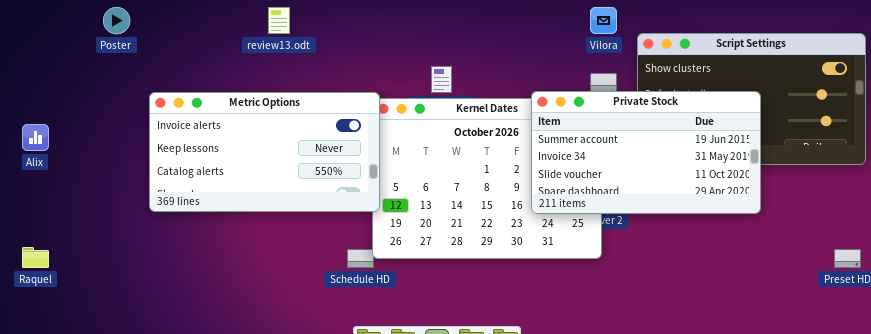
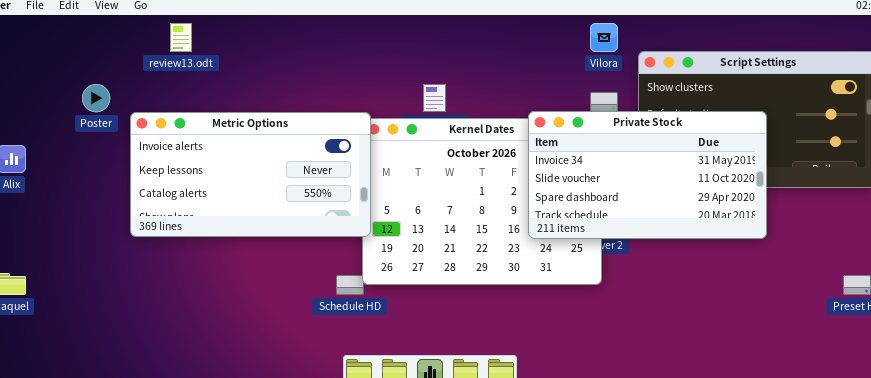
Poster: [103,7,130,34] -> [82,84,110,112], moved
review13.odt: [268,7,290,34] -> [170,23,192,52], moved
Private Stock: [531,91,761,214] -> [528,111,767,239], scrolled down 1 row

